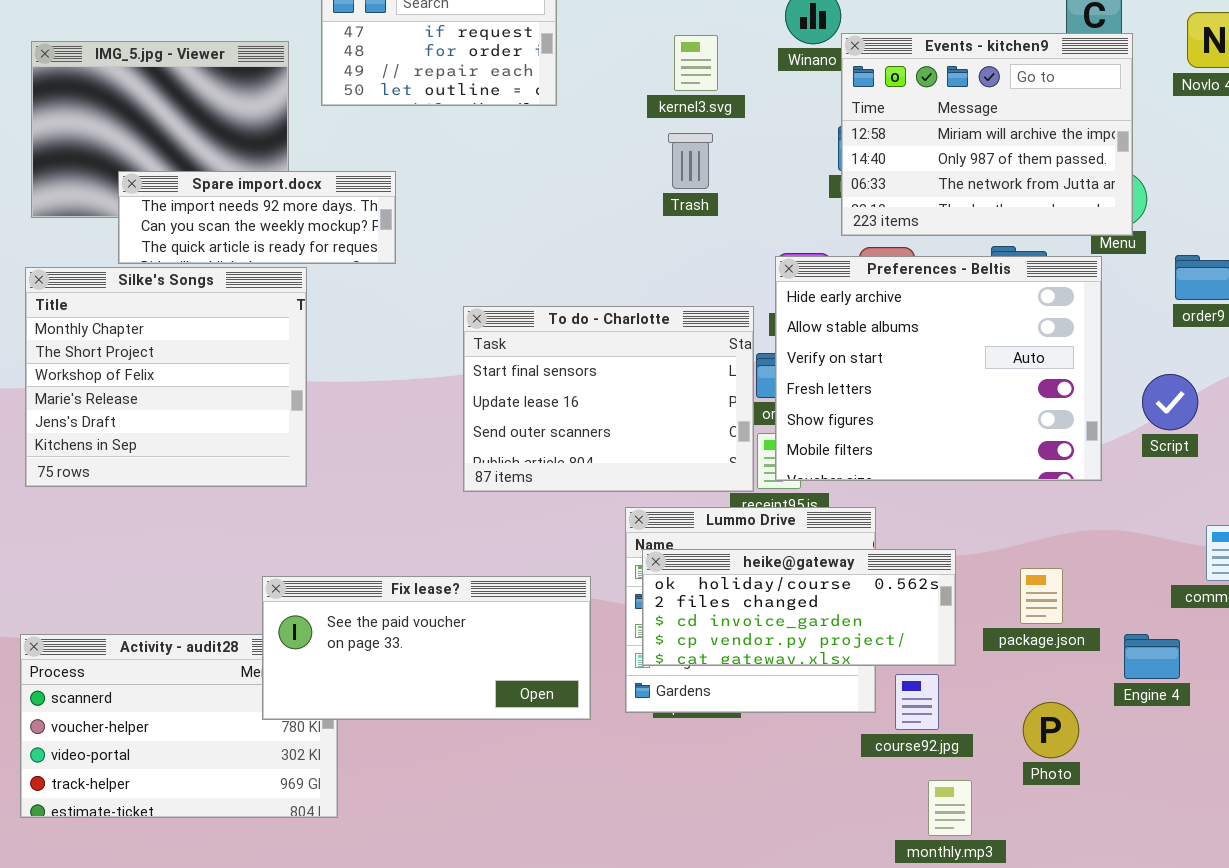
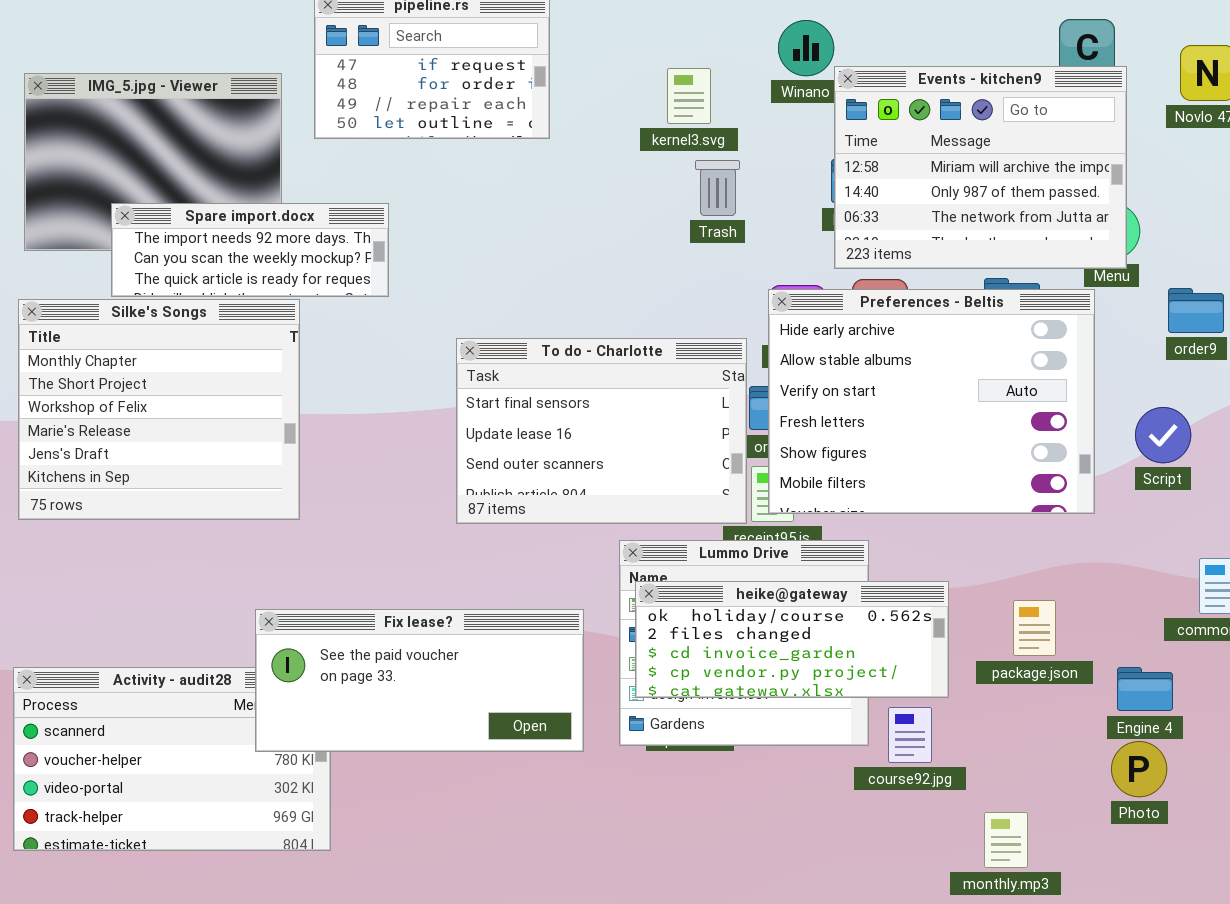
Trash: [668,133,713,189] -> [695,160,740,216], moved
Photo: [1023,702,1079,758] -> [1111,741,1167,797], moved
monthly.mp3: [928,780,972,836] -> [984,812,1028,868], moved

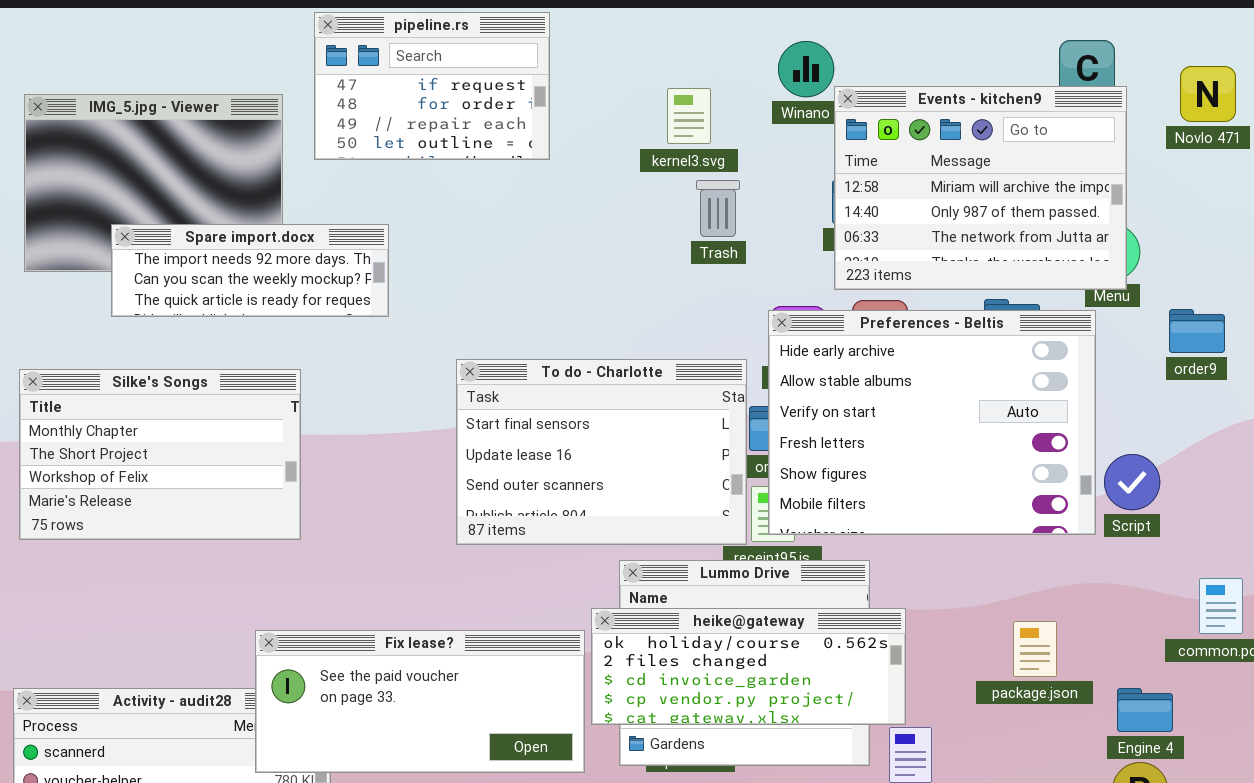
Silke's Songs: [18,299,300,520] -> [19,369,301,540], resized
Script: [1135,407,1191,463] -> [1104,454,1160,510], moved
heike@gateway: [635,581,949,698] -> [591,608,906,725], moved

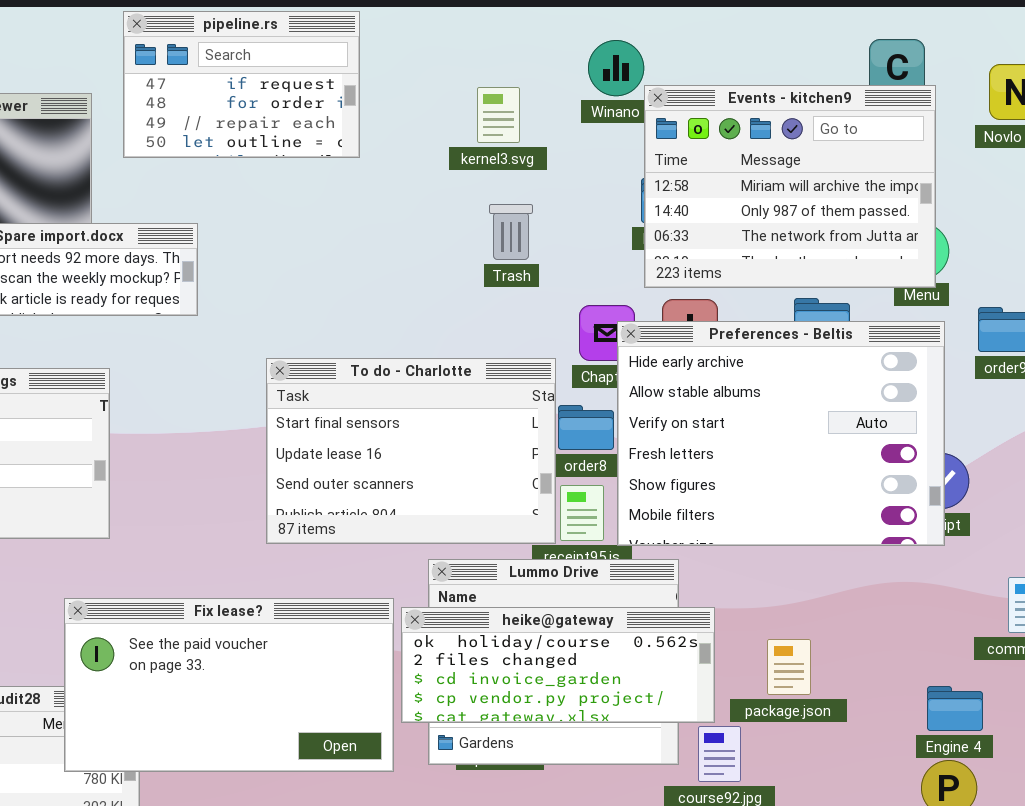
Trash: [696,180,740,237] -> [489,204,533,260], moved
Preferences - Beltis: [768,310,1096,535] -> [617,321,945,546], moved
package.json: [1013,621,1057,677] -> [767,639,811,695], moved
Fix lease?: [255,630,585,773] -> [64,598,394,772], resized

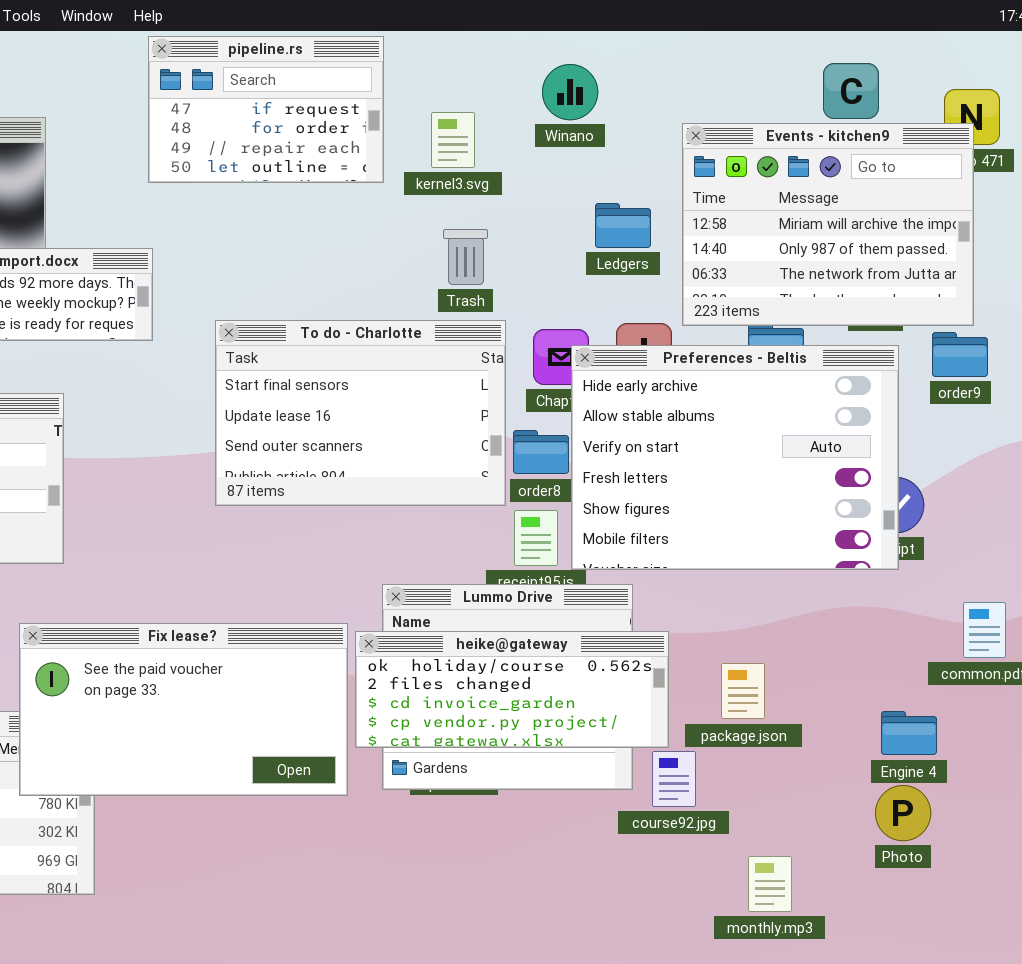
pipeline.rs: [123,11,360,158] -> [148,36,384,183], moved
Events - kitchen9: [644,85,936,288] -> [682,123,974,326], moved
To do - Charlotte: [266,358,556,544] -> [215,320,506,506], moved

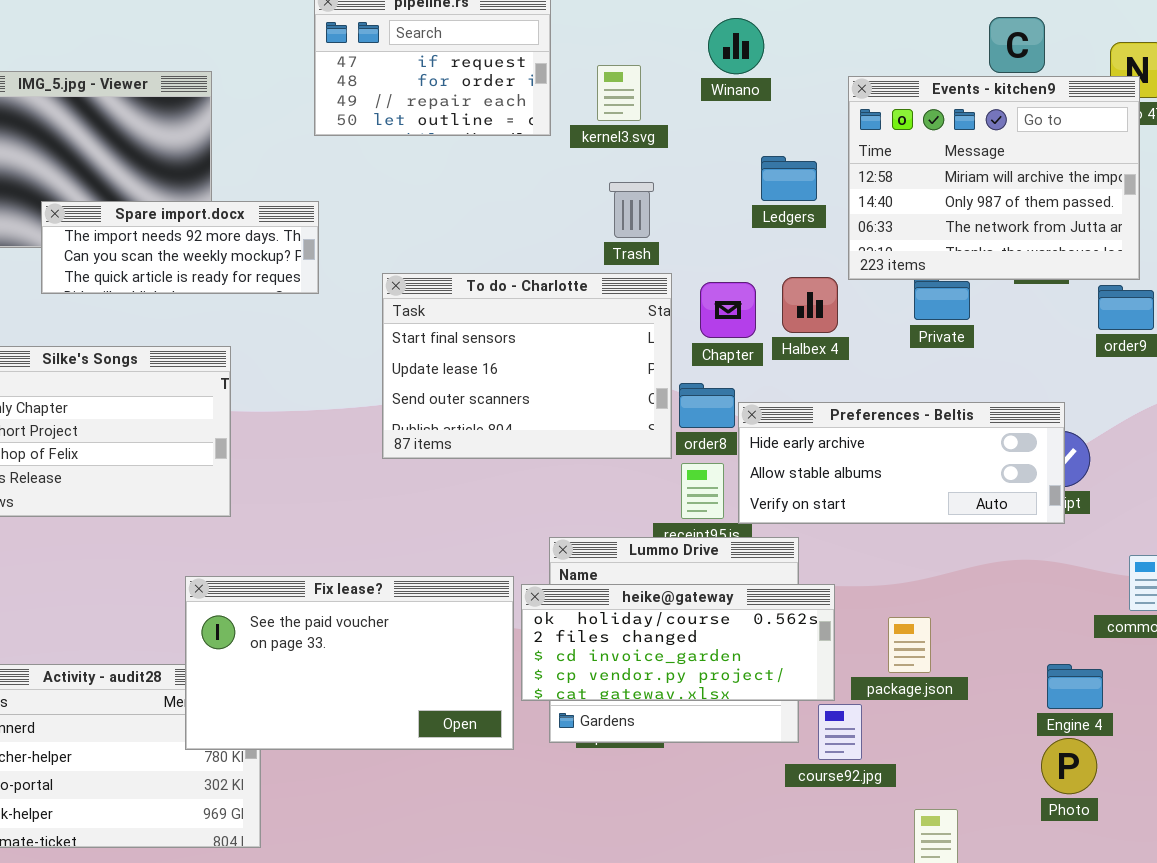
Preferences - Beltis: [571,345,899,570] -> [738,402,1065,524], resized

